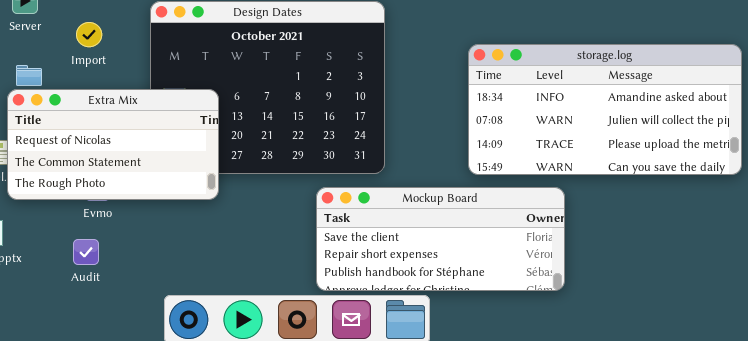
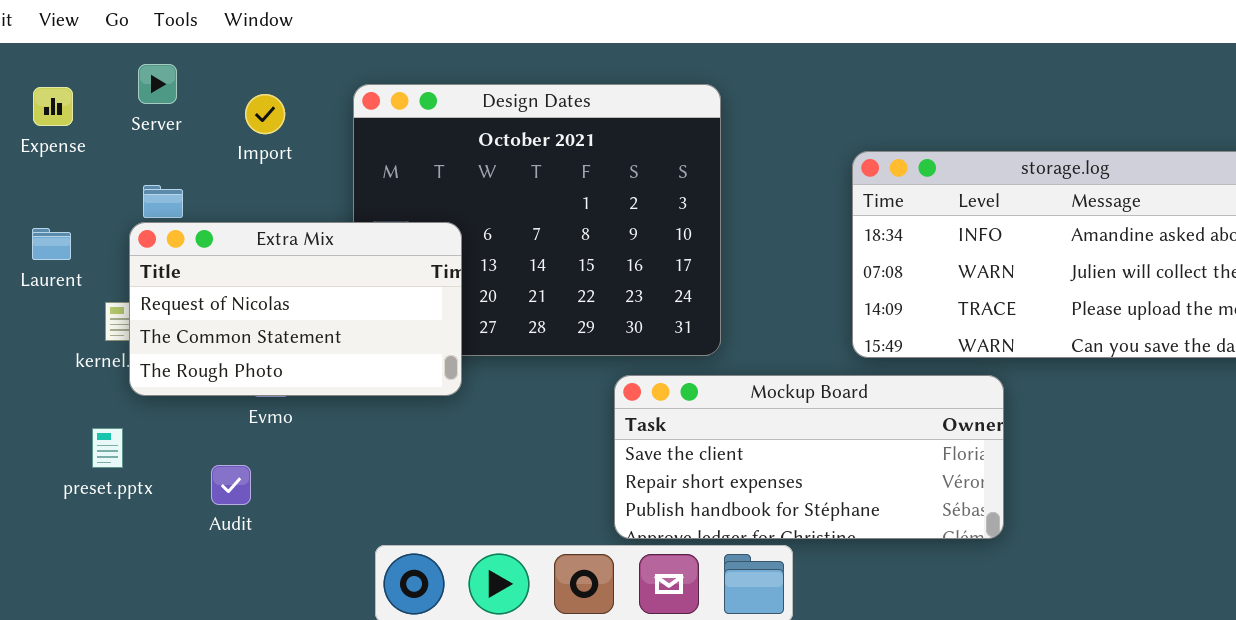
Import: [76,22,102,47] -> [245,94,285,134], moved
Audit: [73,239,99,265] -> [211,465,251,505], moved

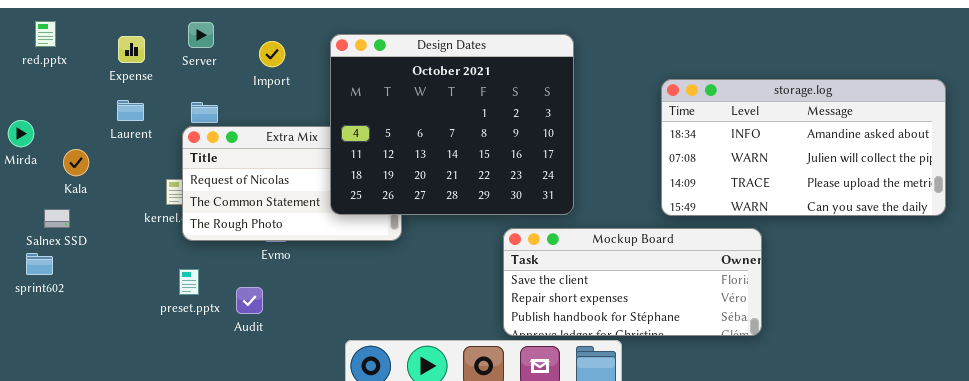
Design Dates: [353,84,721,356] -> [330,34,574,215], raised
Laurent: [32,228,71,260] -> [117,100,144,121], moved
preset.pptx: [92,428,123,468] -> [179,269,199,295], moved

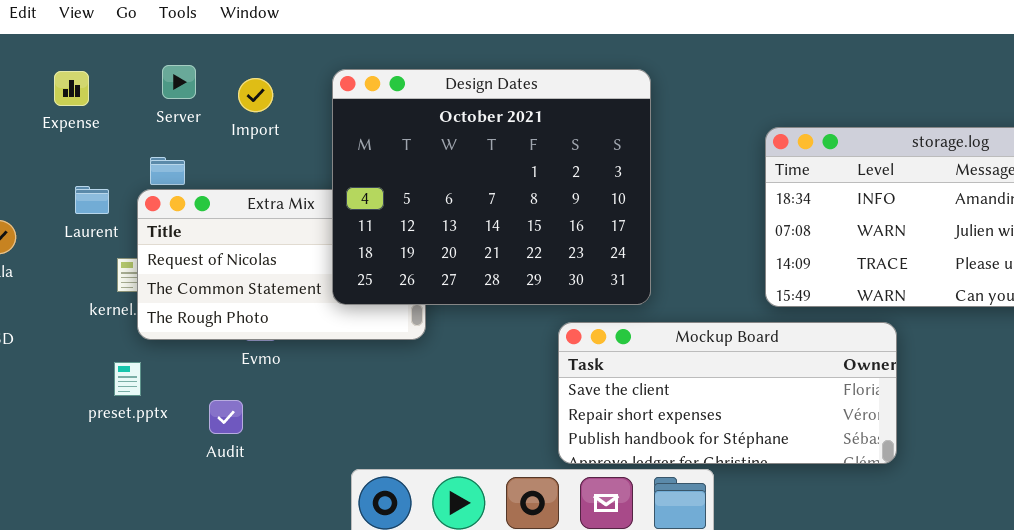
Server: [188,22,214,48] -> [162,65,196,99], moved
Laurent: [117,100,144,121] -> [75,186,109,214], moved
preset.pptx: [179,269,199,295] -> [114,362,141,396], moved

